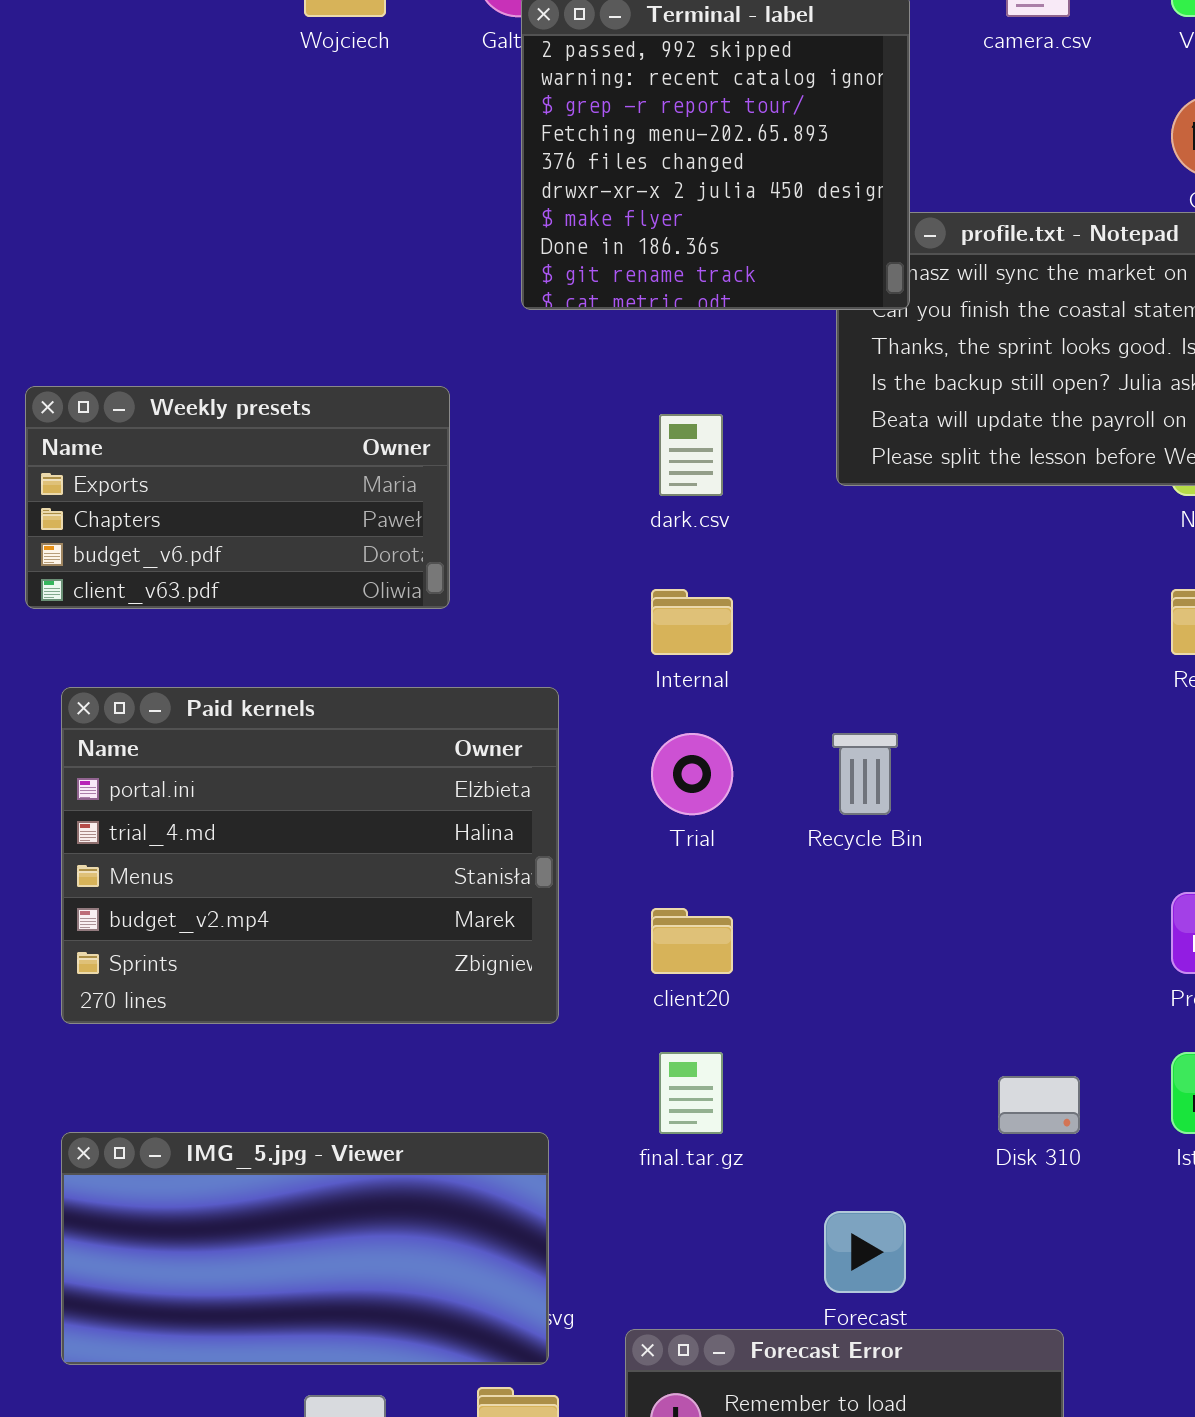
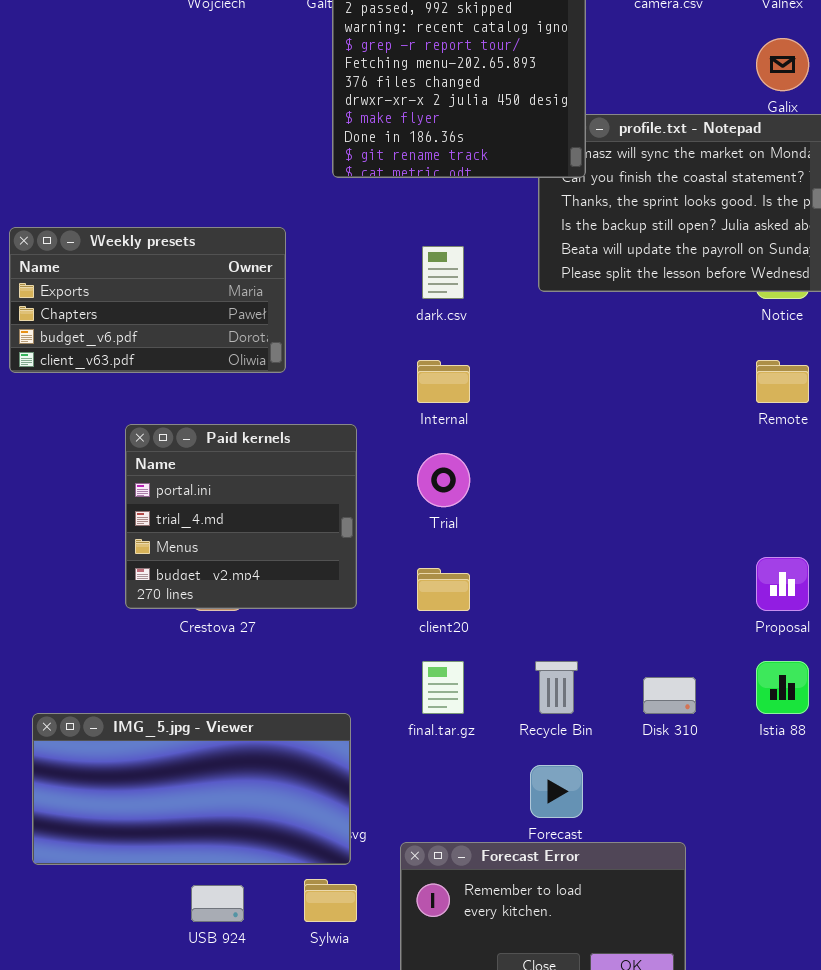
Paid kernels: [61,687,559,1024] -> [125,424,357,609], resized
Recycle Bin: [832,733,898,815] -> [535,661,578,714], moved

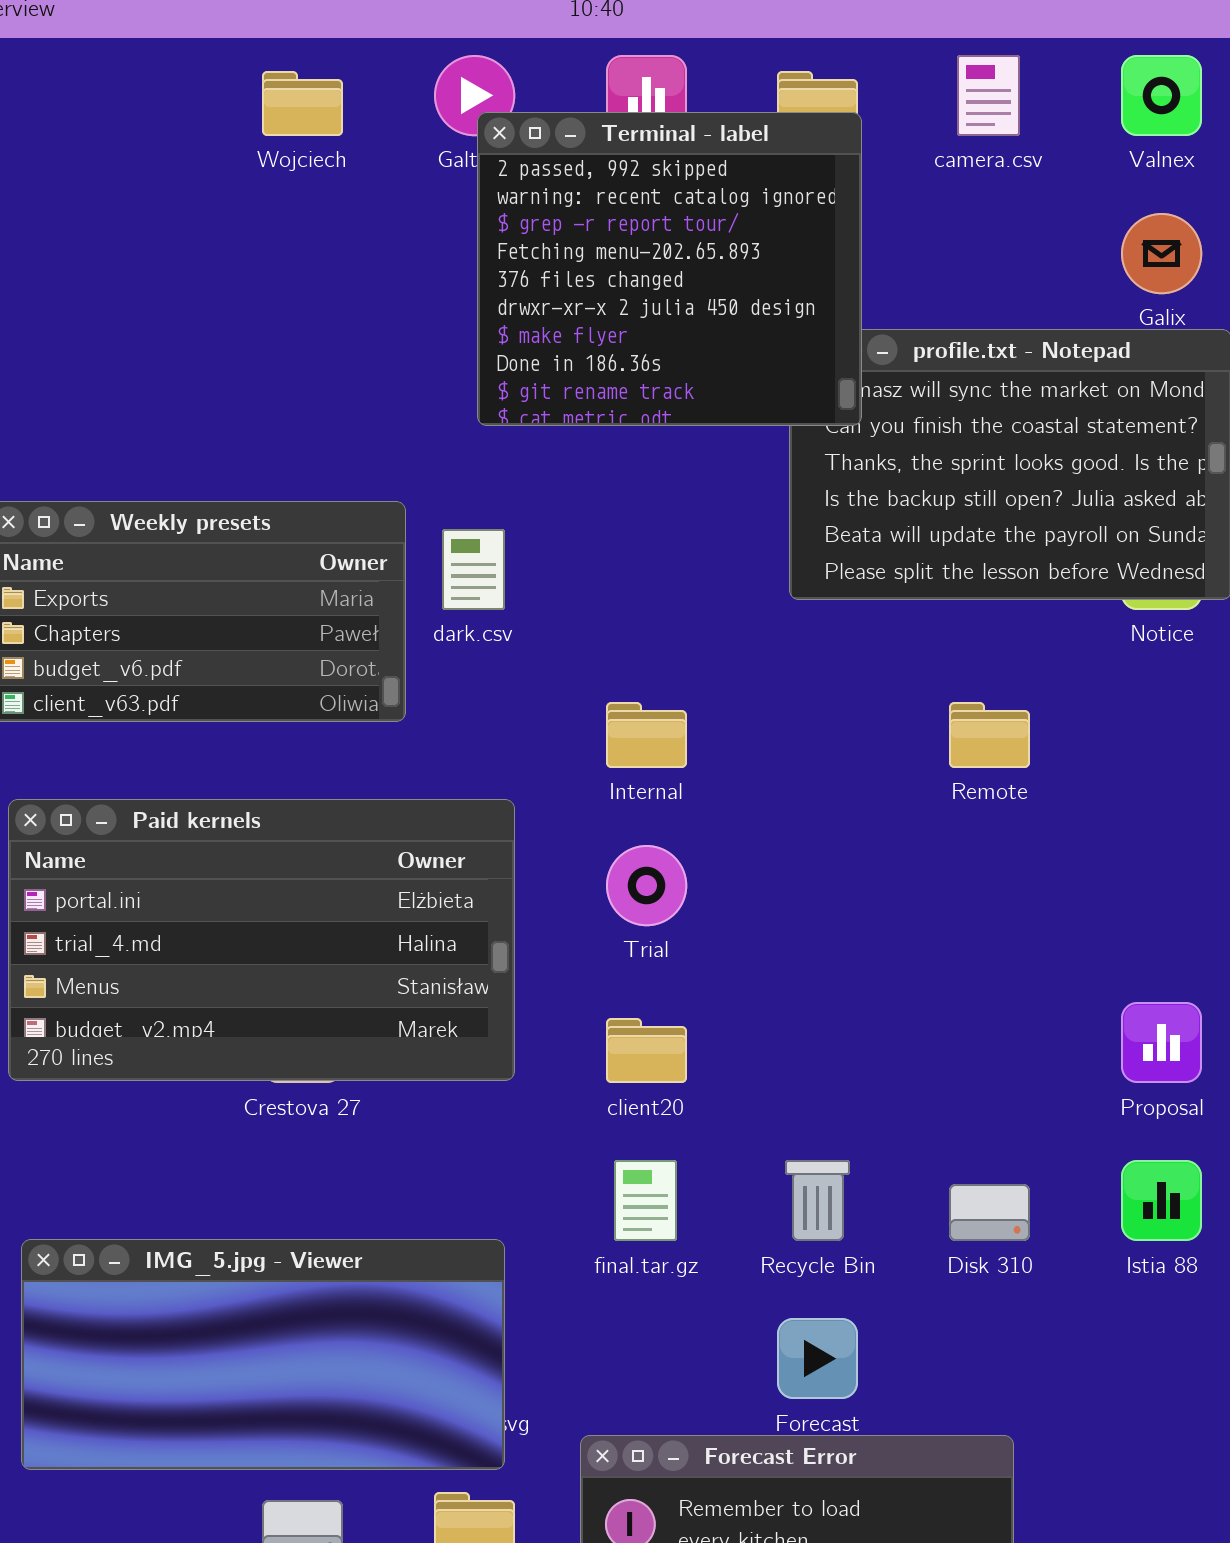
dark.csv: [422,246,464,299] -> [442,529,505,610], moved
Remote: [756,360,809,403] -> [949,702,1030,768], moved
Paid kernels: [125,424,357,609] -> [8,799,515,1081], resized

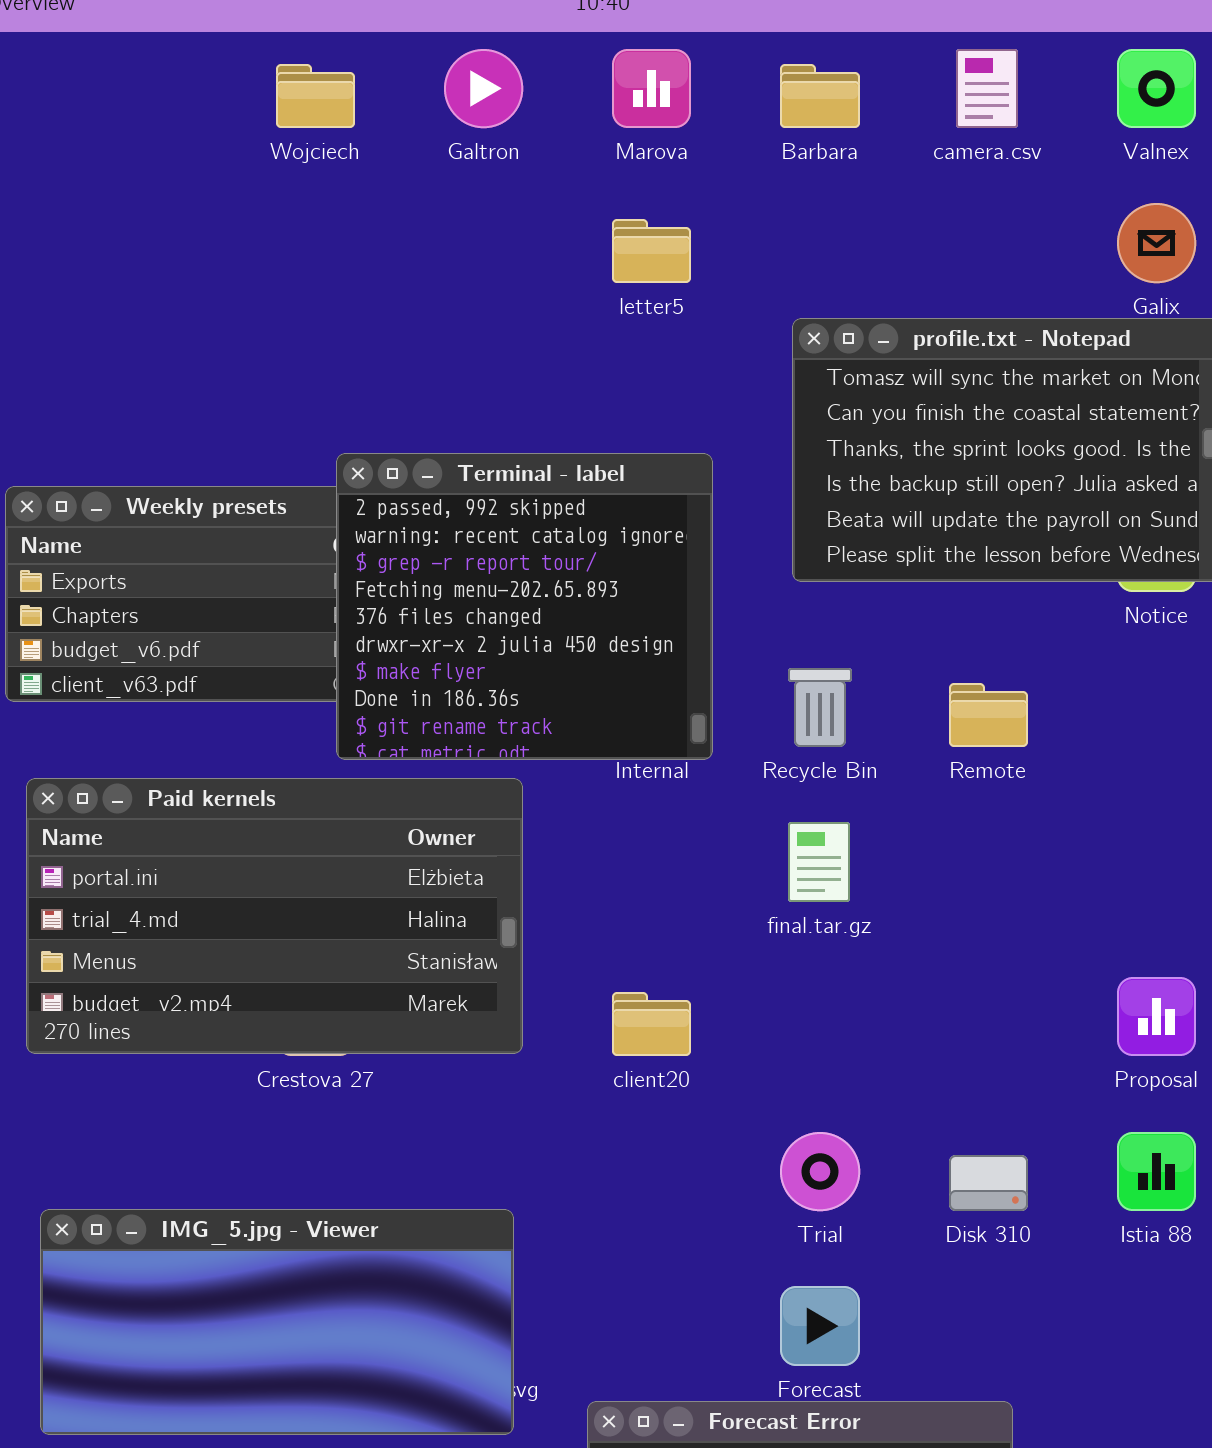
Terminal - label: [477,112,862,426] -> [336,453,713,760], moved
Trial: [606,845,687,926] -> [780,1132,860,1211], moved
final.tar.gz: [614,1160,677,1241] -> [788,822,850,902], moved
Recycle Bin: [785,1160,850,1241] -> [788,668,852,747], moved

